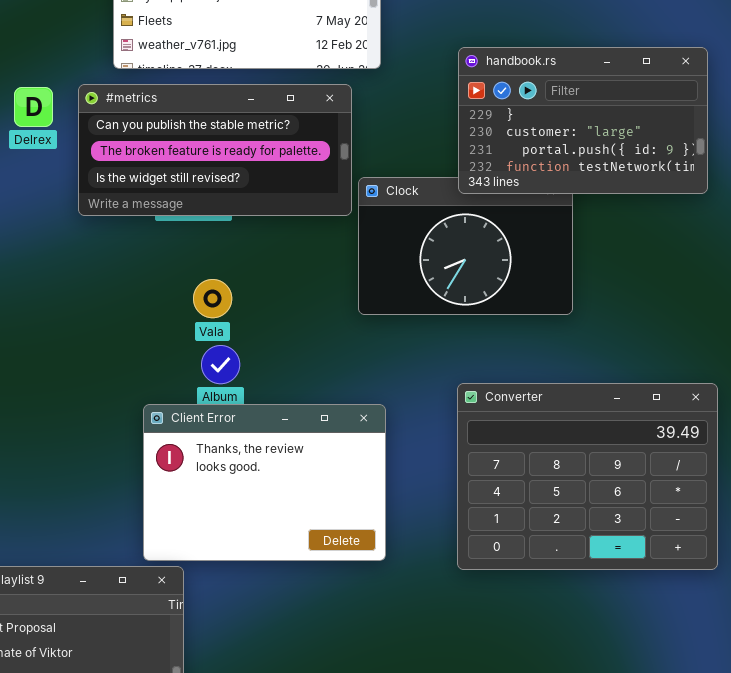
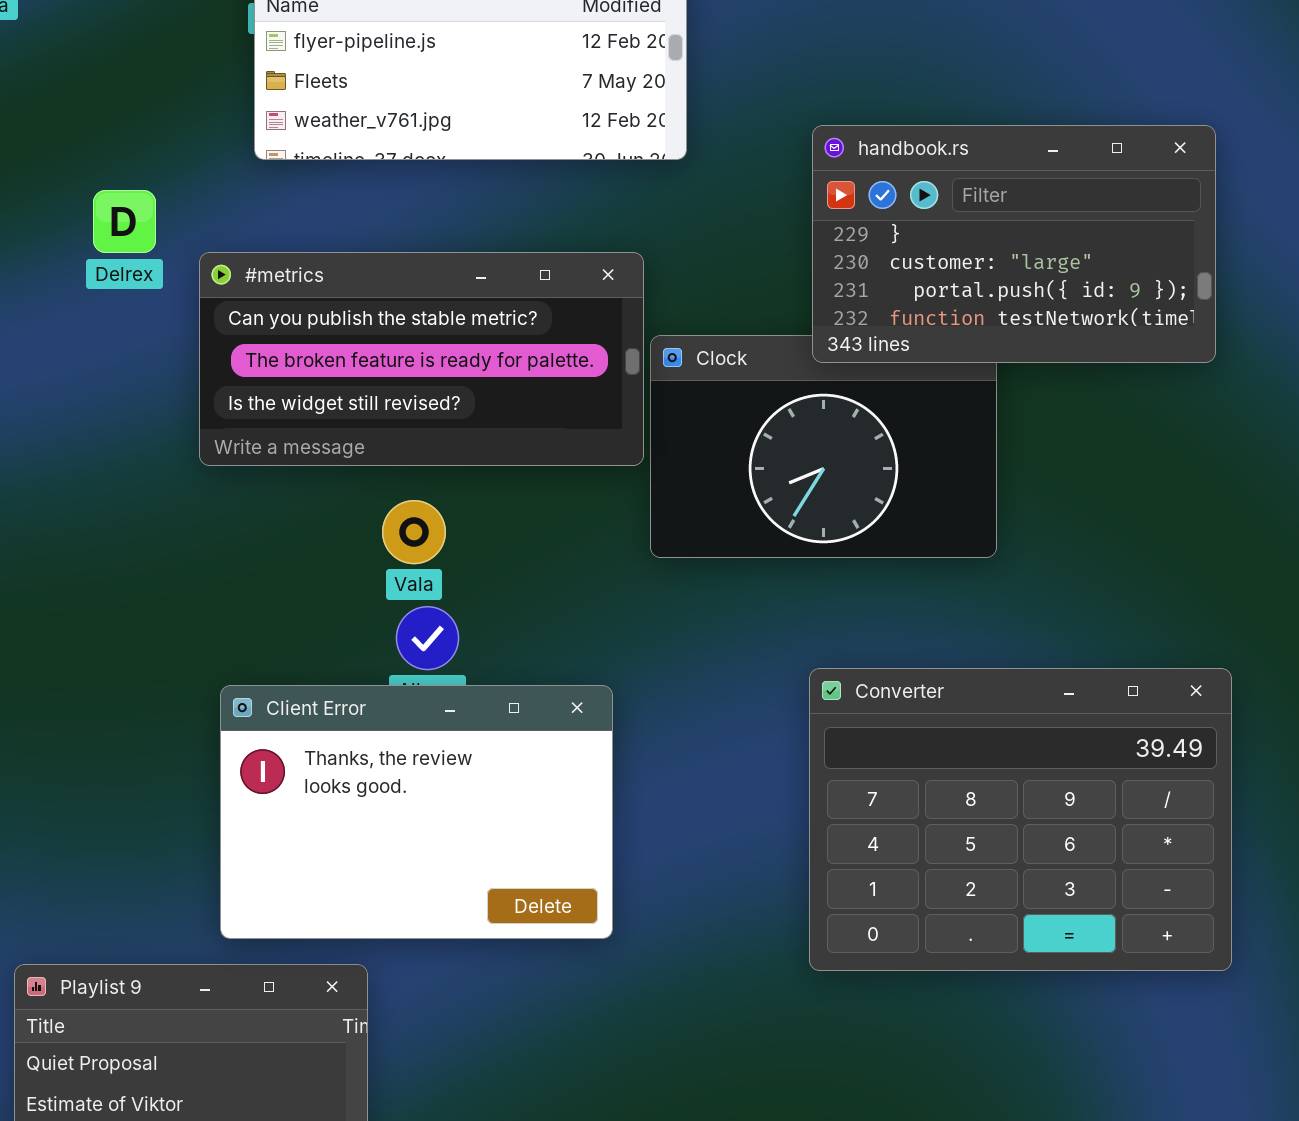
#metrics: [78,84,352,216] -> [199,252,644,466], moved
Client Error: [143,404,386,561] -> [220,685,613,939], moved

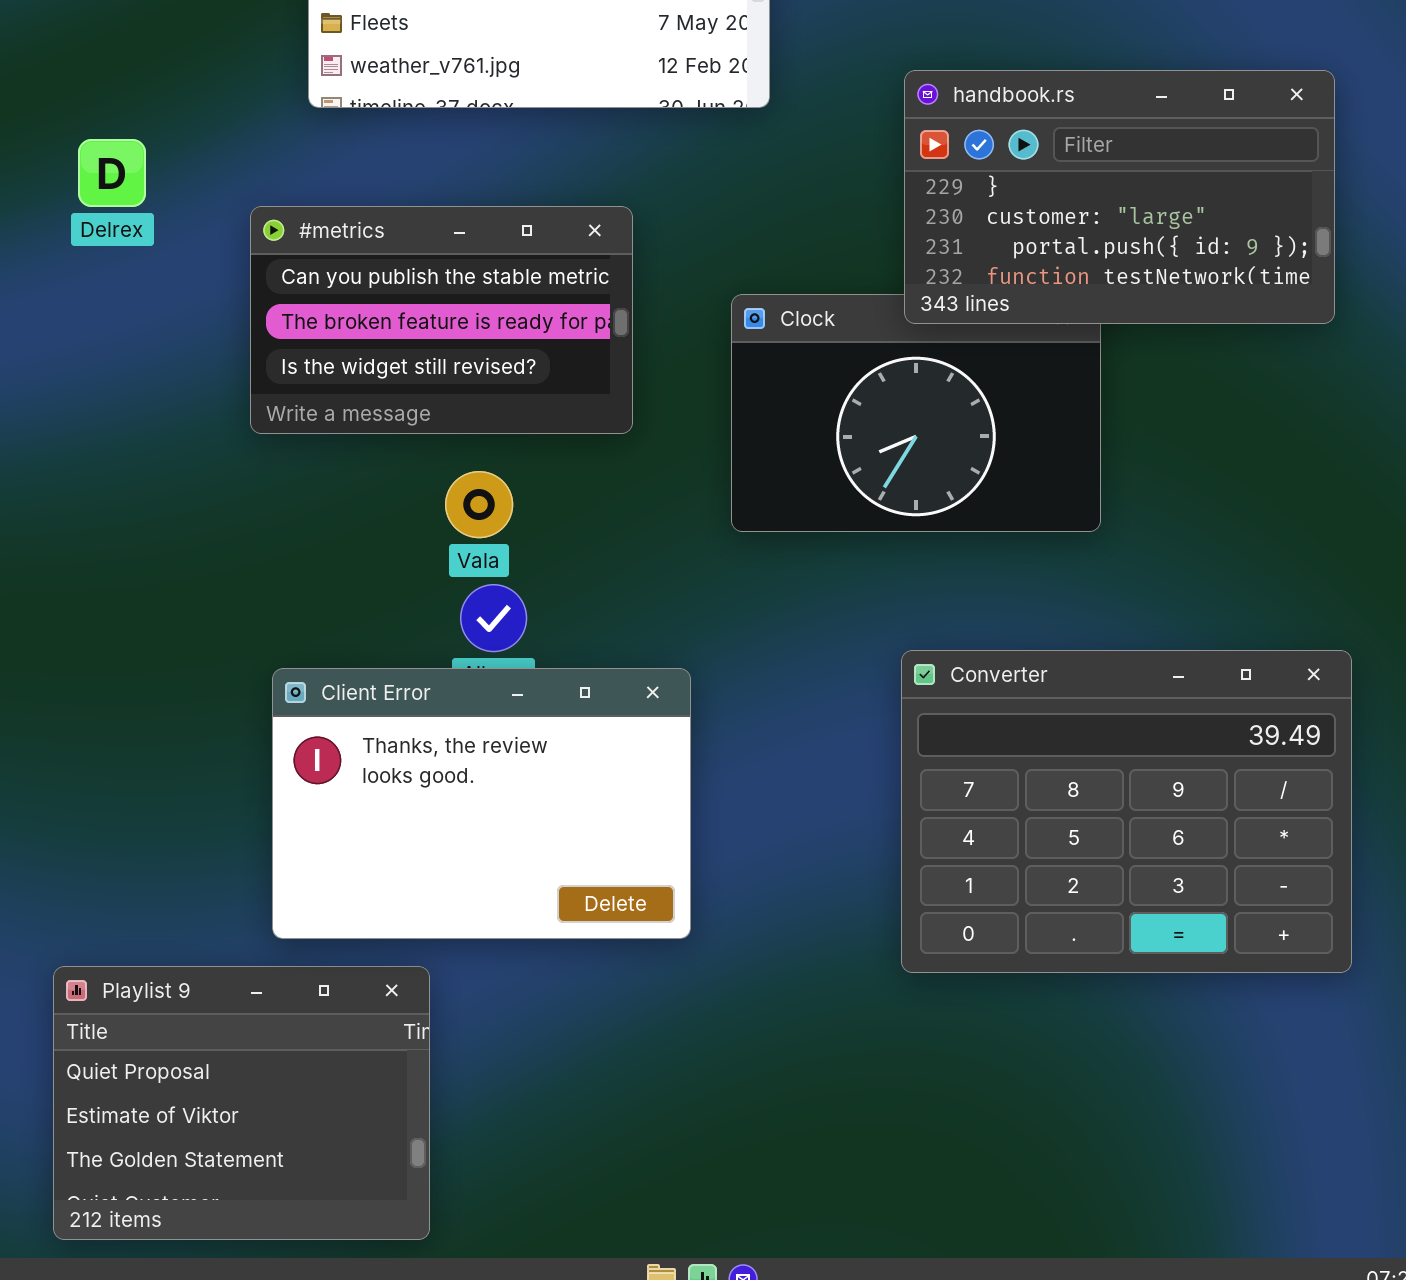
Delrex: [93,190,156,253] -> [78,139,146,207], moved
#metrics: [199,252,644,466] -> [250,206,633,434], resized

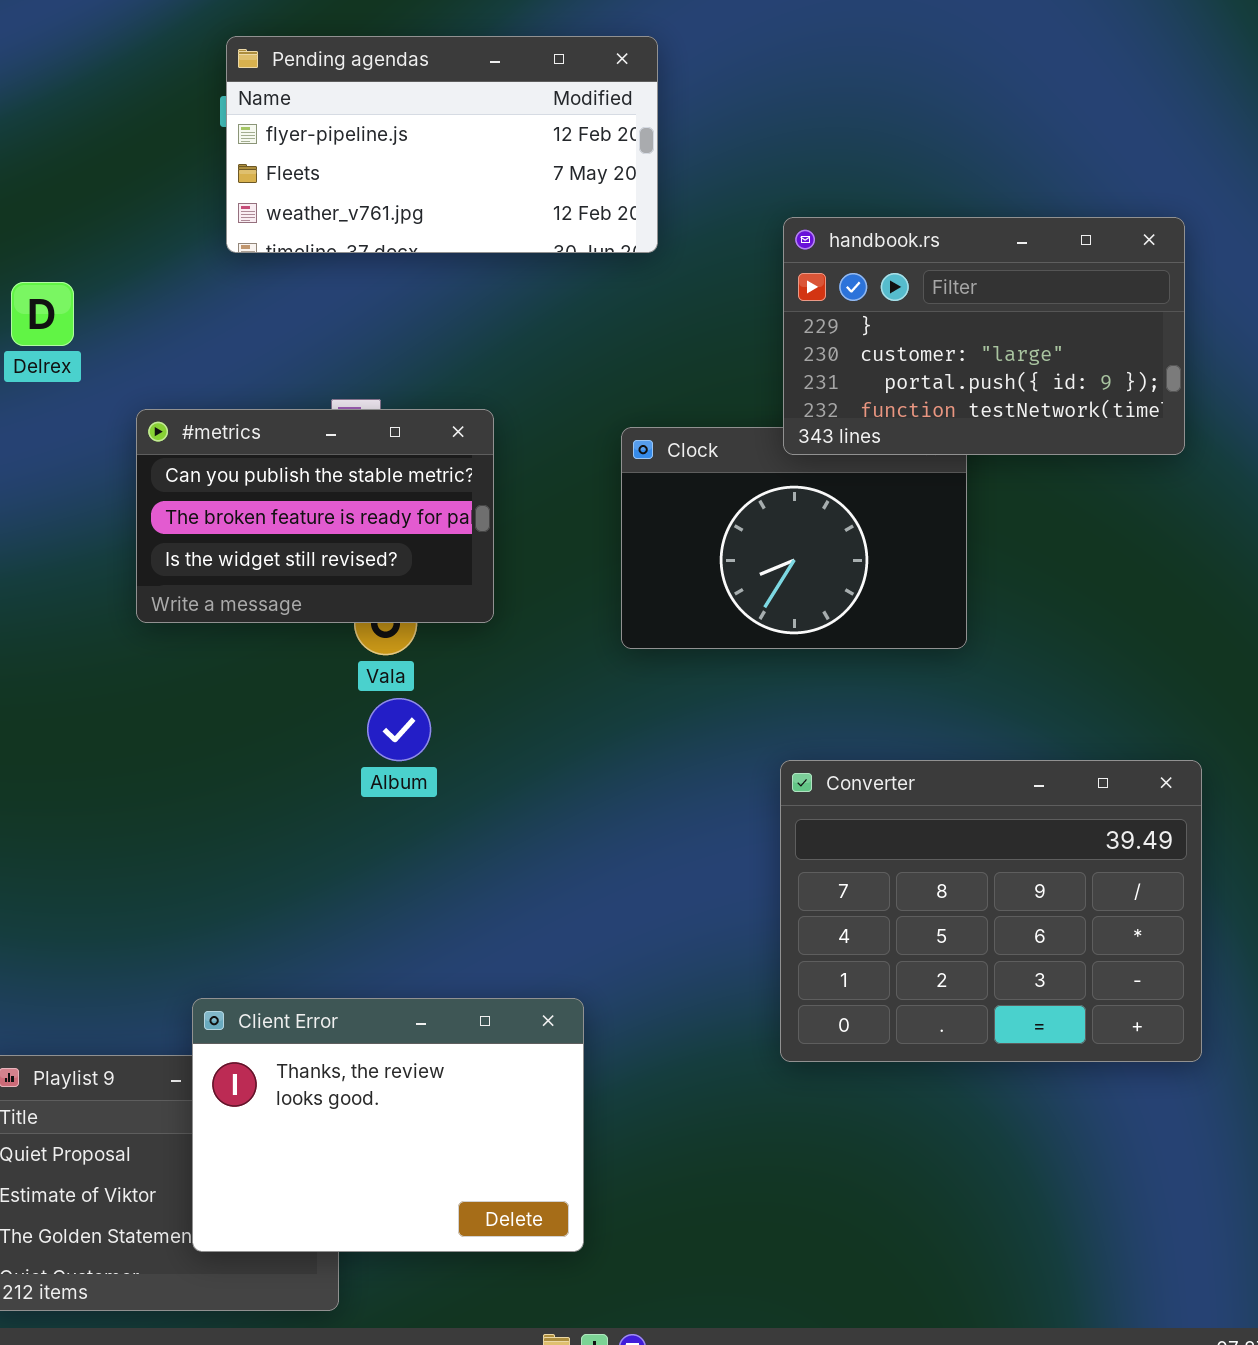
#metrics: [250,206,633,434] -> [136,409,494,623], moved
Client Error: [272,668,691,939] -> [192,998,584,1252], moved

